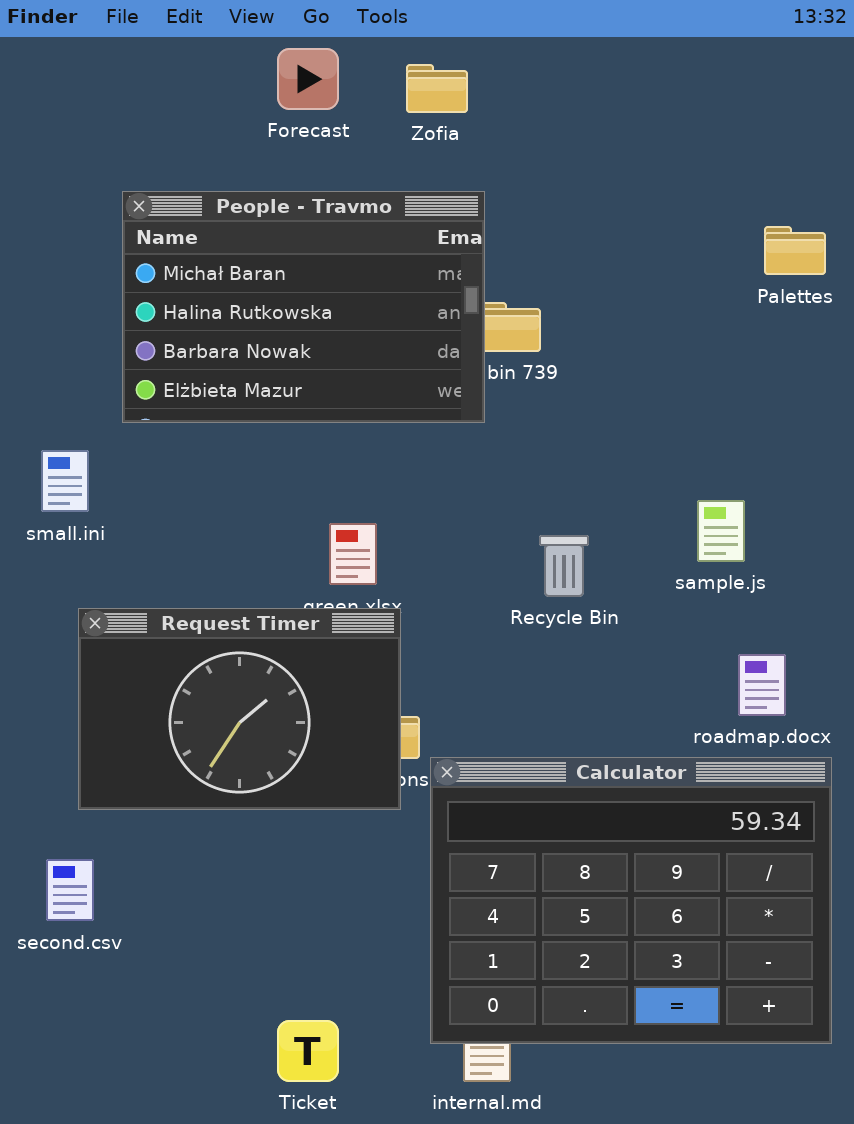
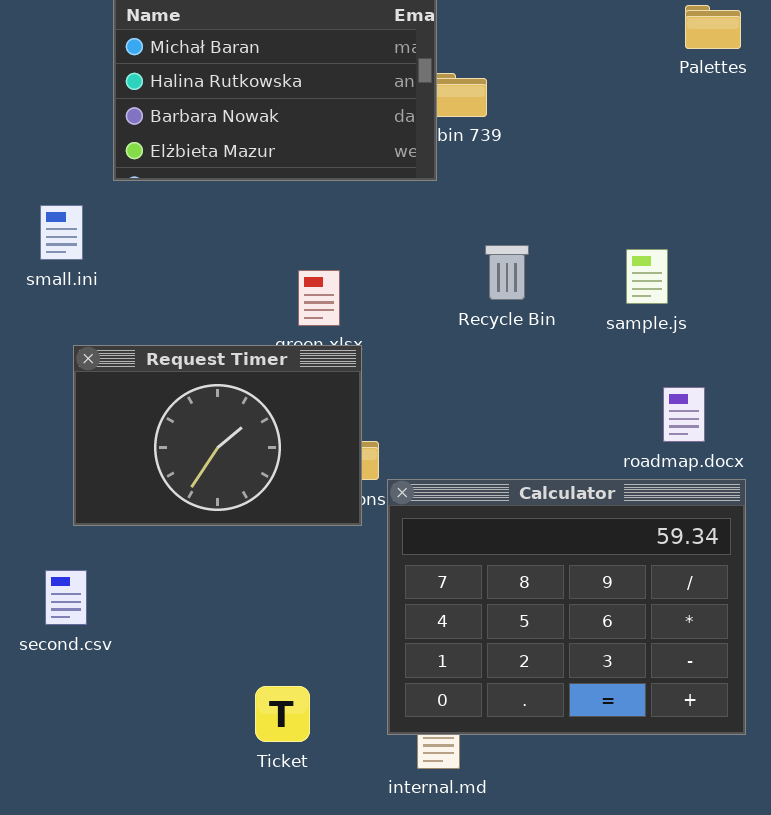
Recycle Bin: [539,535,589,597] -> [485,245,529,300], moved
Ticket: [277,1020,339,1082] -> [255,686,310,742], moved

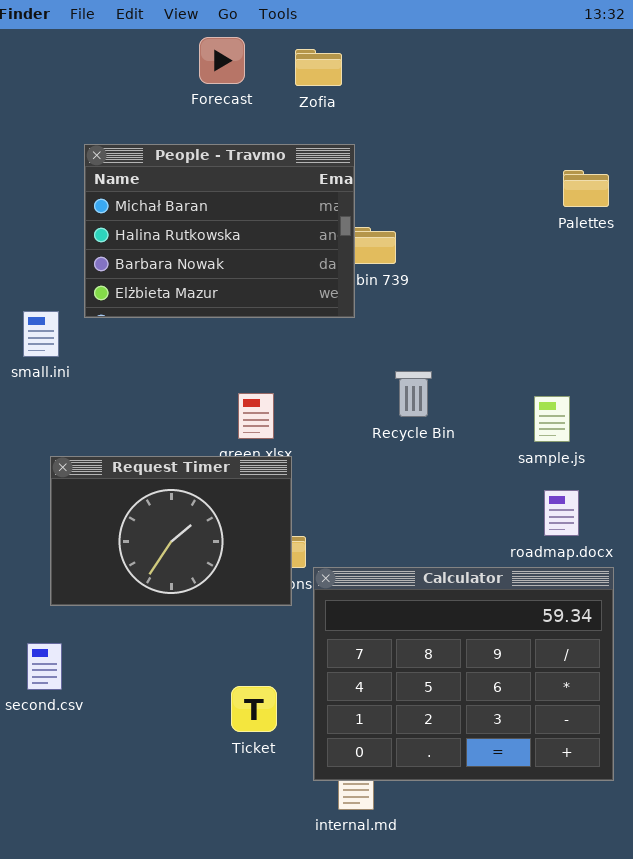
small.ini: [40,205,83,260] -> [23,311,59,357], moved
sample.js: [626,249,668,304] -> [534,396,570,442], moved
Ticket: [255,686,310,742] -> [231,686,277,732], moved

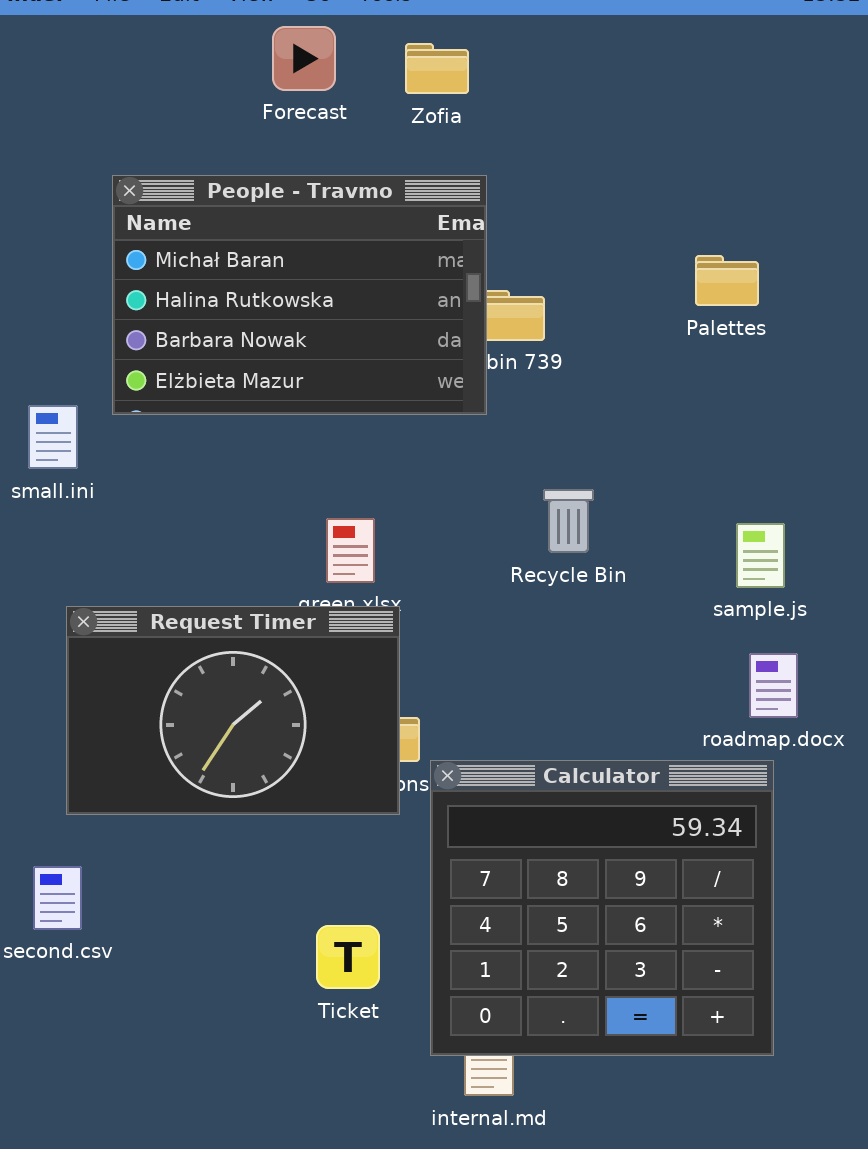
Palettes: [563,170,609,207] -> [695,255,759,306], moved
Calculator: [313,567,614,781] -> [430,760,774,1056], resized

